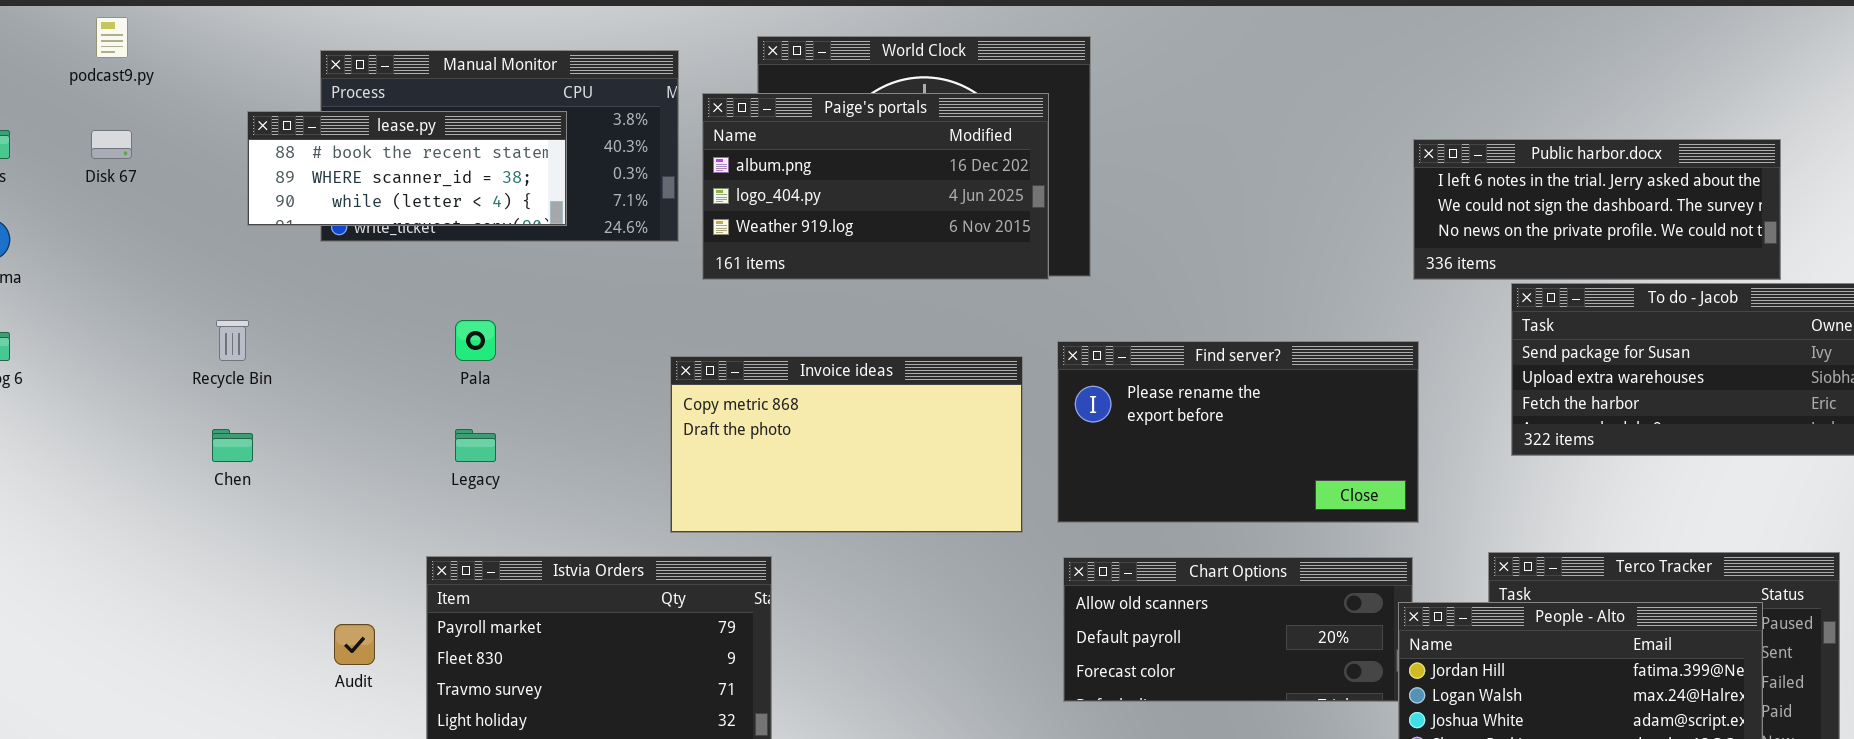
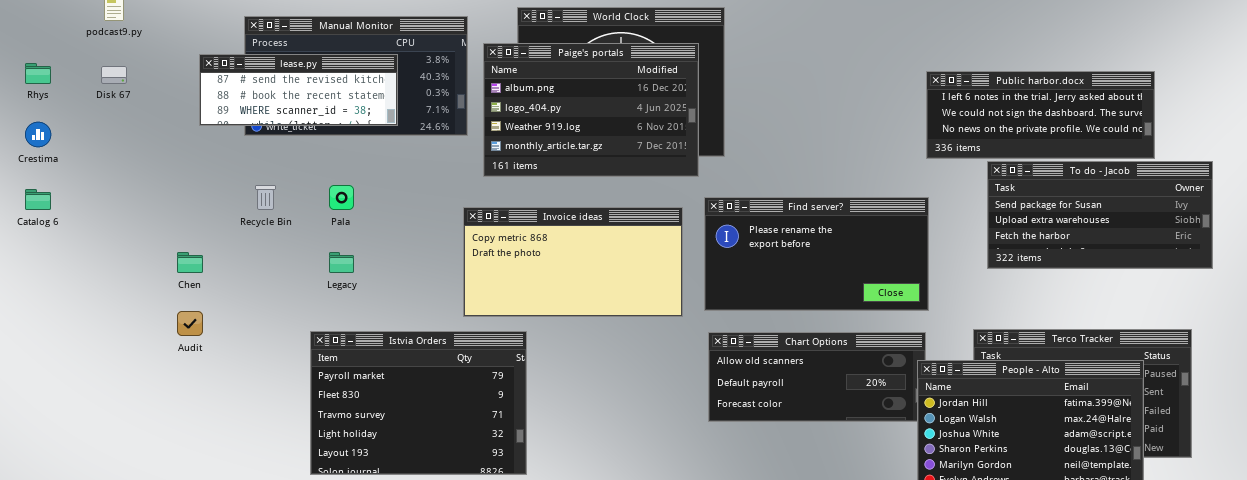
Paige's portals: [702,93,1049,280] -> [483,43,699,177], resized
lease.py: [247,111,567,226] -> [199,54,398,126], scrolled up 1 row
Recycle Bin: [216,320,249,361] -> [255,185,276,210], moved
Audit: [334,624,375,665] -> [177,311,203,336], moved

